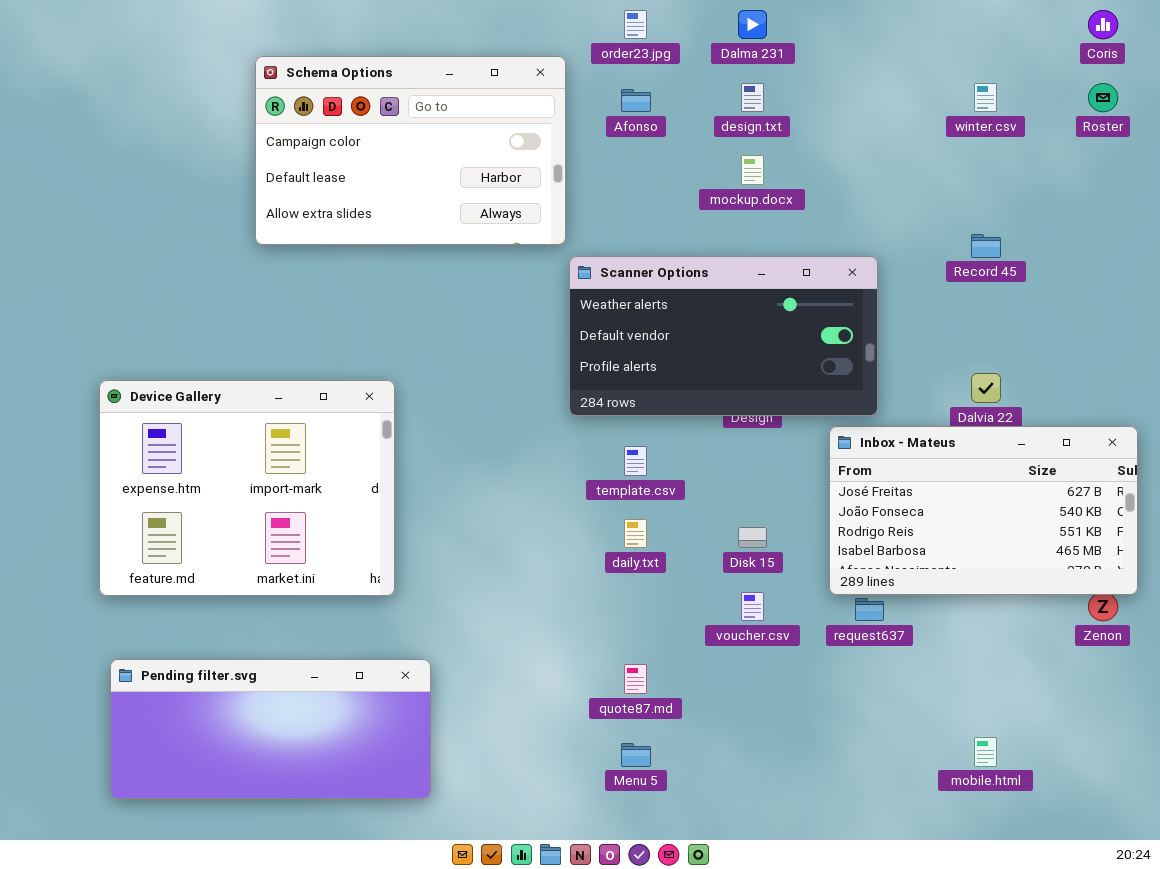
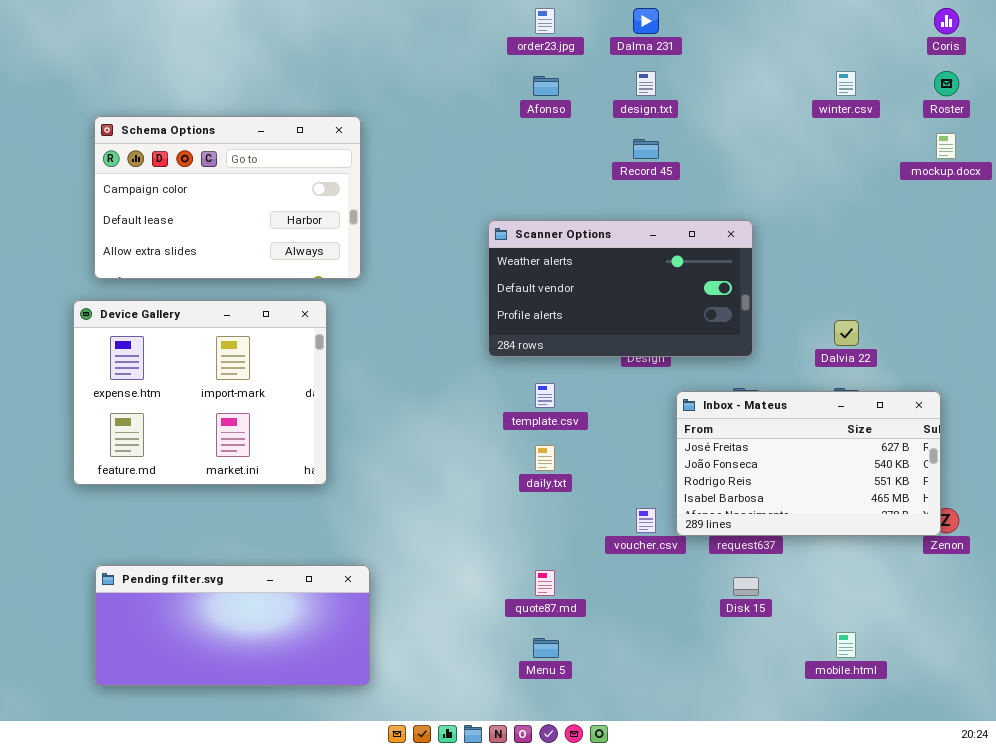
Schema Options: [255,56,566,245] -> [94,116,361,279], moved
mockup.docx: [741,155,764,185] -> [936,133,956,159], moved
Record 45: [971,234,1001,258] -> [633,139,659,159], moved
Device Gallery: [99,380,395,596] -> [73,300,327,485], moved
Inbox - Mateus: [829,426,1138,595] -> [676,391,941,536], moved
Disk 15: [738,527,767,548] -> [733,577,759,596], moved

